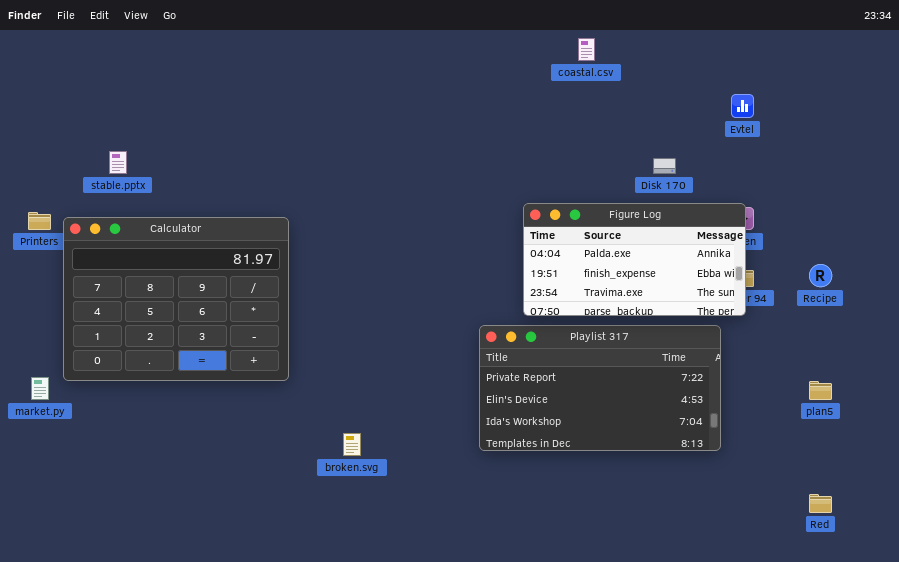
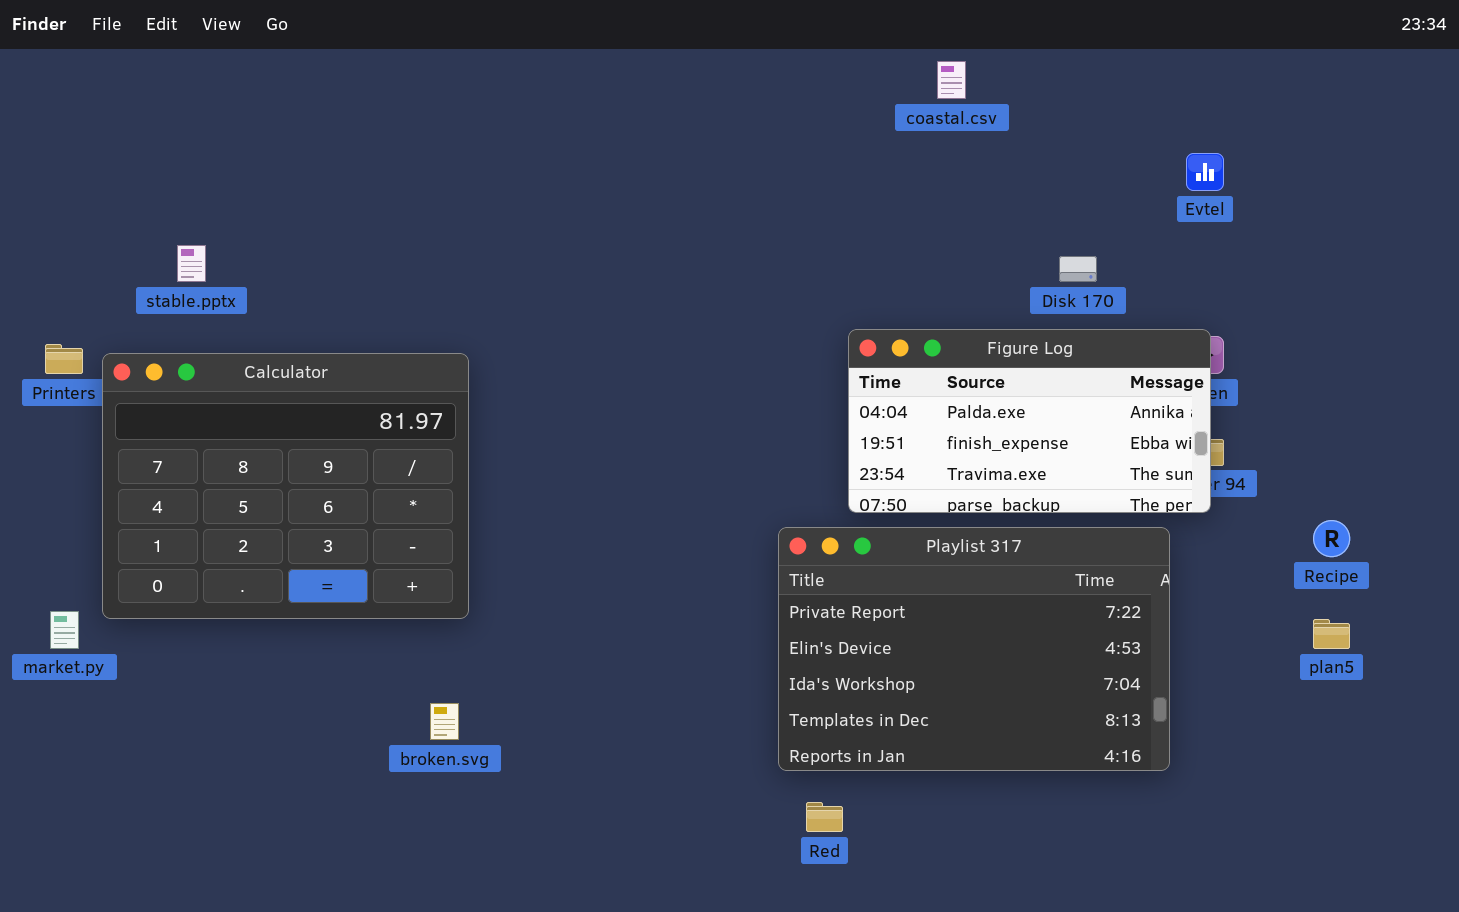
Recipe: [809,264,832,287] -> [1313,520,1350,557], moved
Playlist 317: [479,325,721,451] -> [778,527,1170,771], resized
broken.svg: [343,433,361,456] -> [430,703,459,740], moved
Red: [809,494,832,513] -> [806,802,843,832], moved

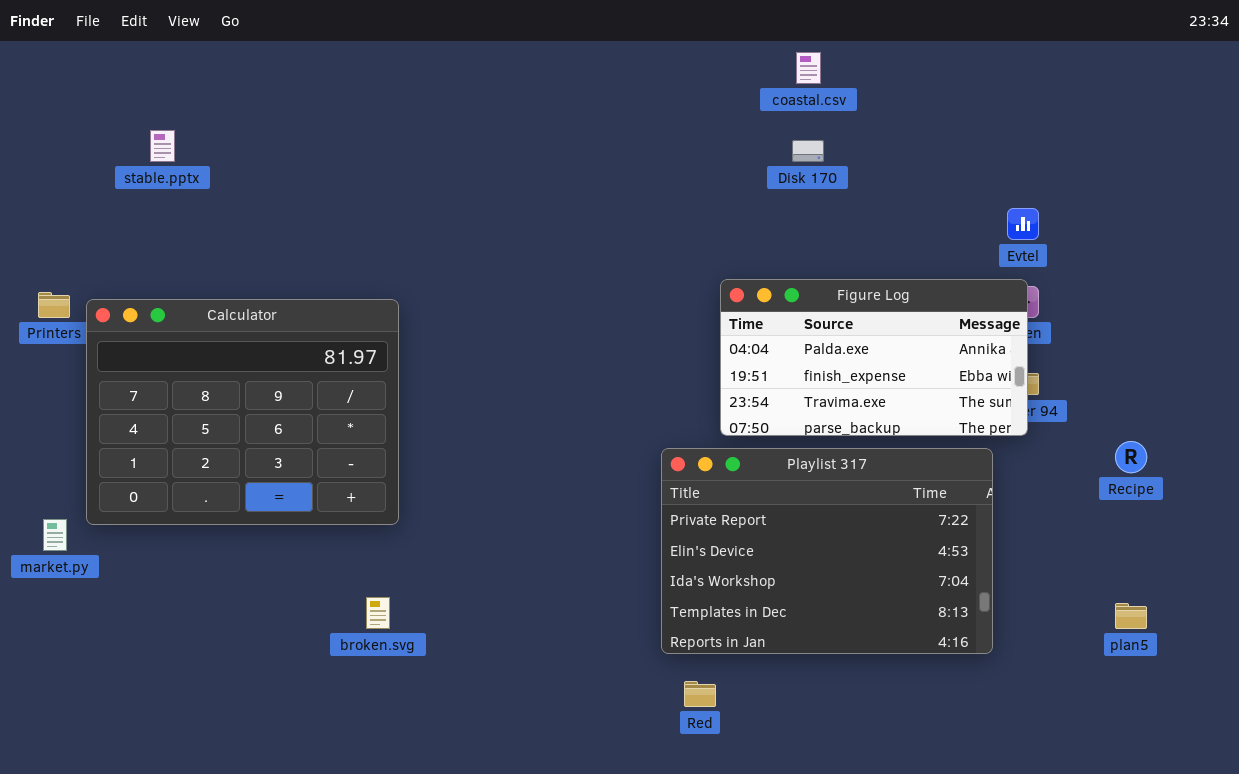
Evtel: [1186,153,1224,191] -> [1007,208,1039,240], moved
stable.pptx: [177,245,206,282] -> [150,130,175,162], moved
Disk 170: [1059,256,1097,282] -> [792,140,824,162], moved
plan5: [1313,619,1350,649] -> [1115,603,1147,629], moved

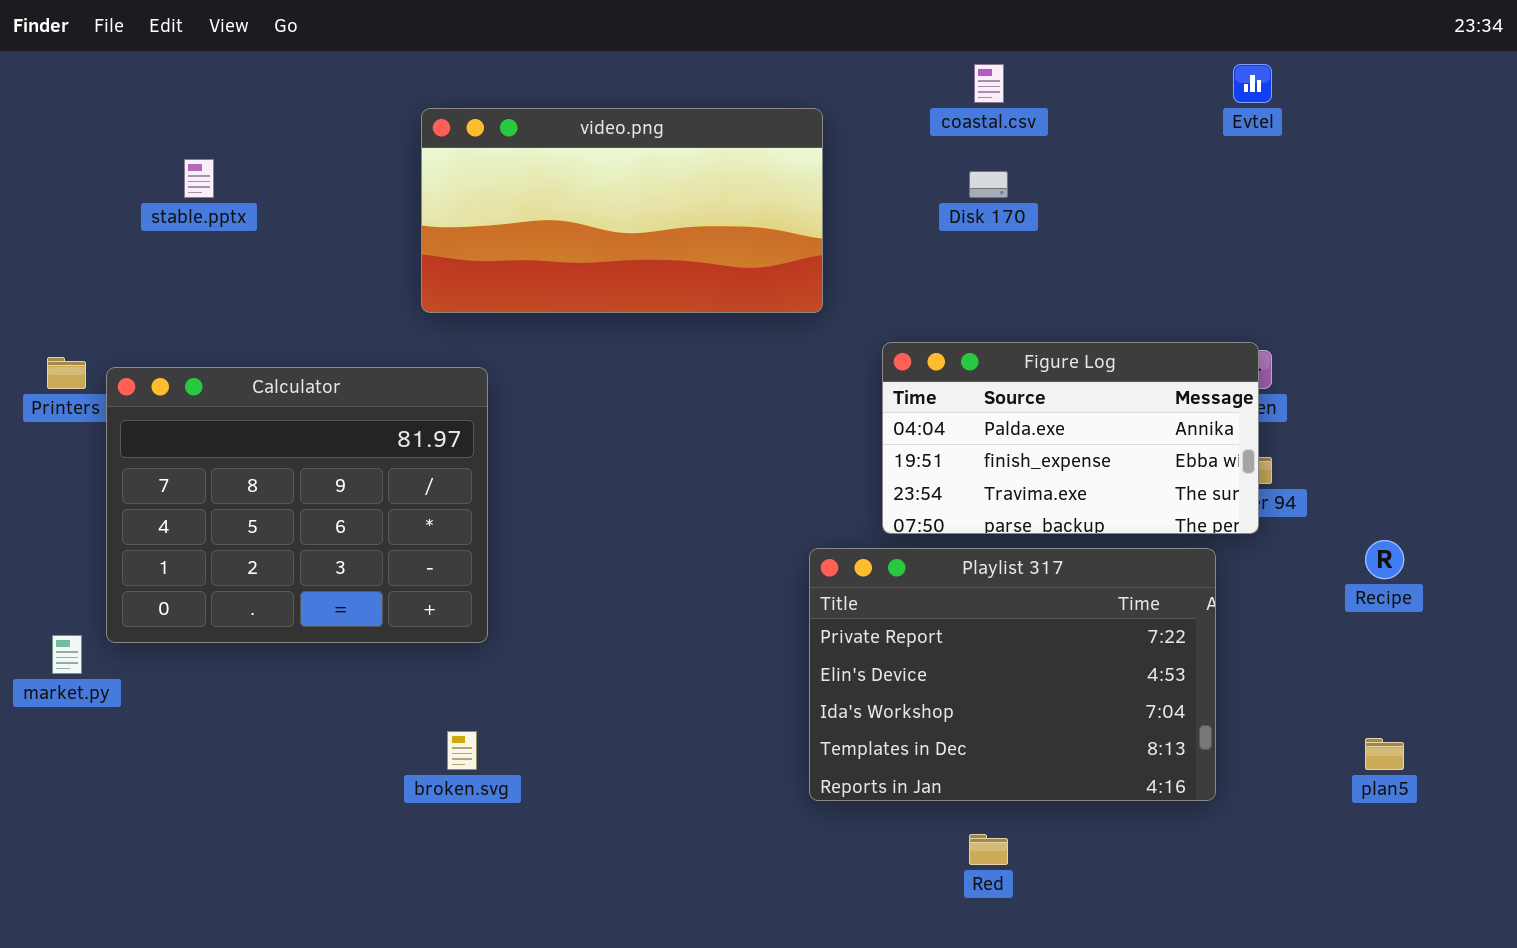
video.png: none -> [421,108,823,313], opened
Evtel: [1007,208,1039,240] -> [1233,64,1272,103], moved
Red: [684,681,716,707] -> [969,834,1008,865], moved

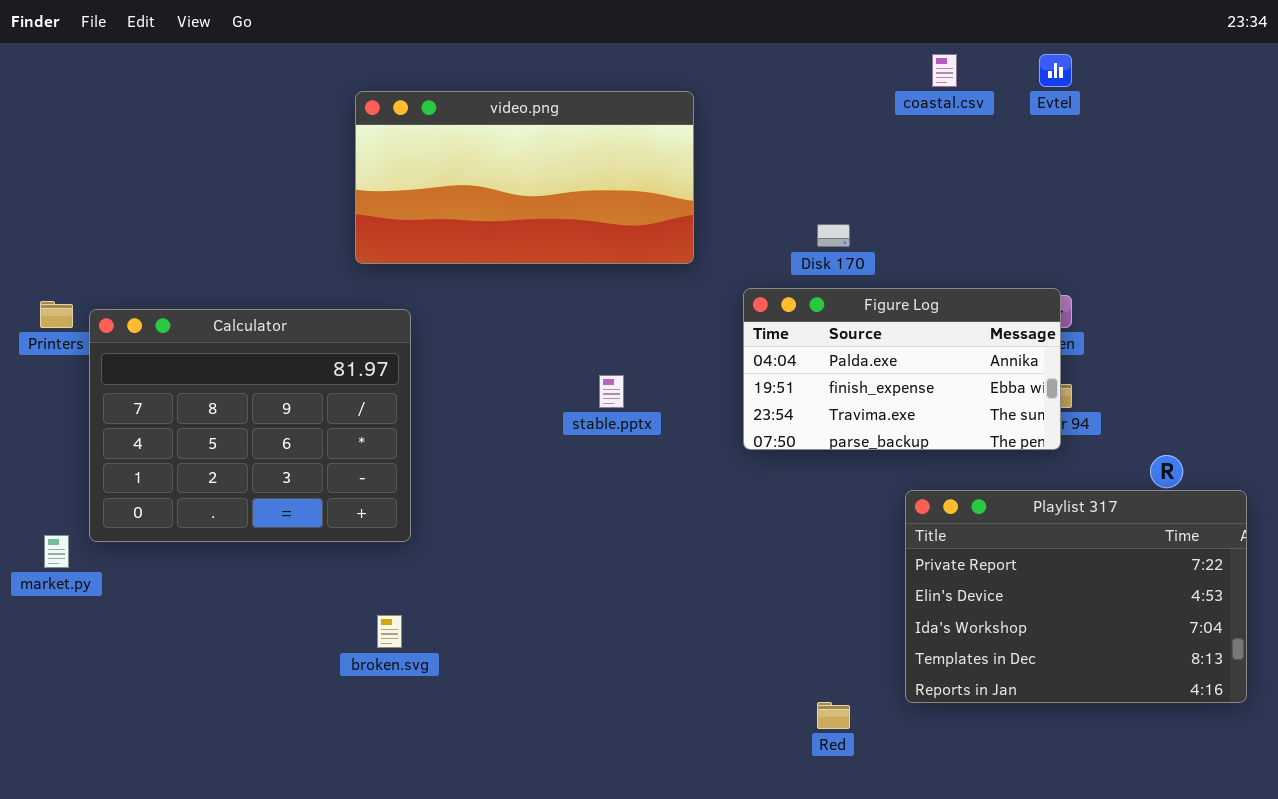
coastal.csv: [974,64,1004,103] -> [932,54,957,87], moved
stable.pptx: [184,159,214,198] -> [599,375,624,408], moved
Disk 170: [969,171,1008,198] -> [817,224,850,247], moved
Playlist 317: [809,548,1216,801] -> [905,490,1247,703], moved

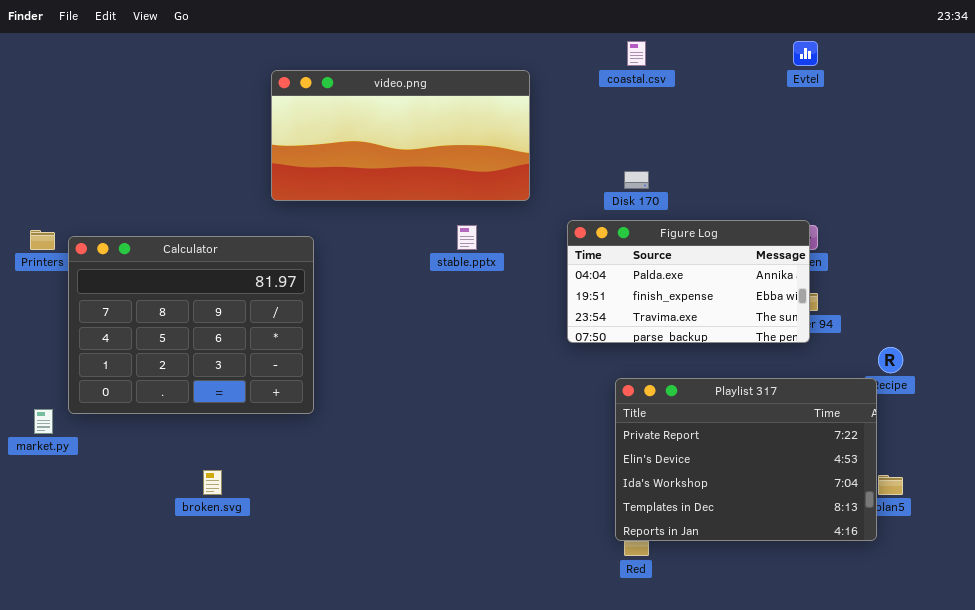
coastal.csv: [932,54,957,87] -> [627,41,646,66], moved
stable.pptx: [599,375,624,408] -> [457,225,477,250], moved
Playlist 317: [905,490,1247,703] -> [615,378,877,541], moved
broken.svg: [377,615,402,648] -> [203,470,222,495], moved

